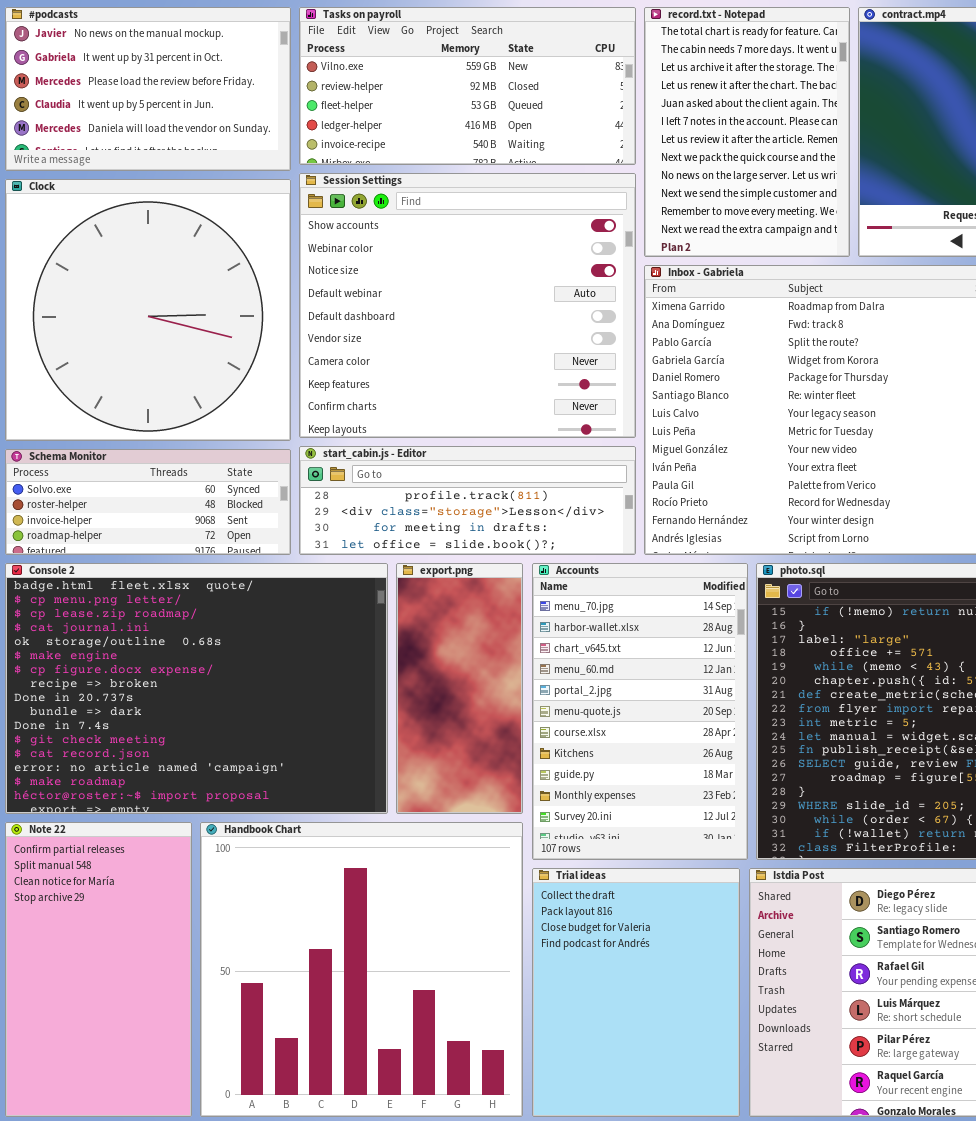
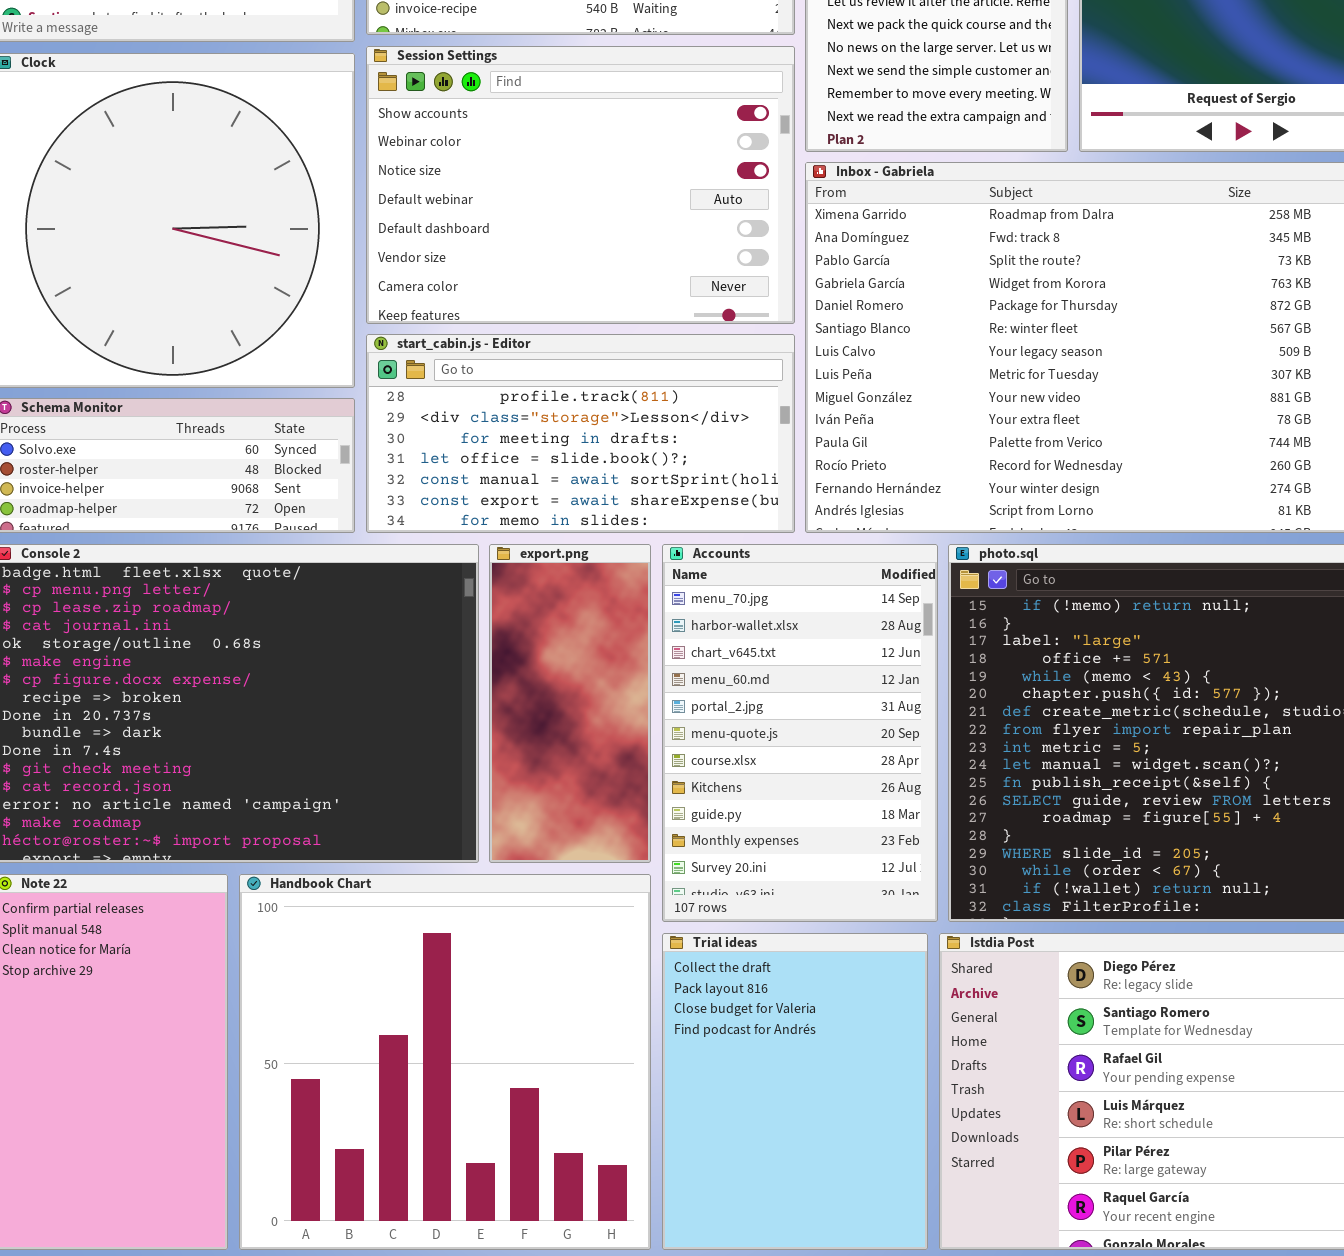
Session Settings: [299,173,636,438] -> [366,46,795,324], resized
start_cabin.js - Editor: [299,446,636,555] -> [366,334,795,533], resized

